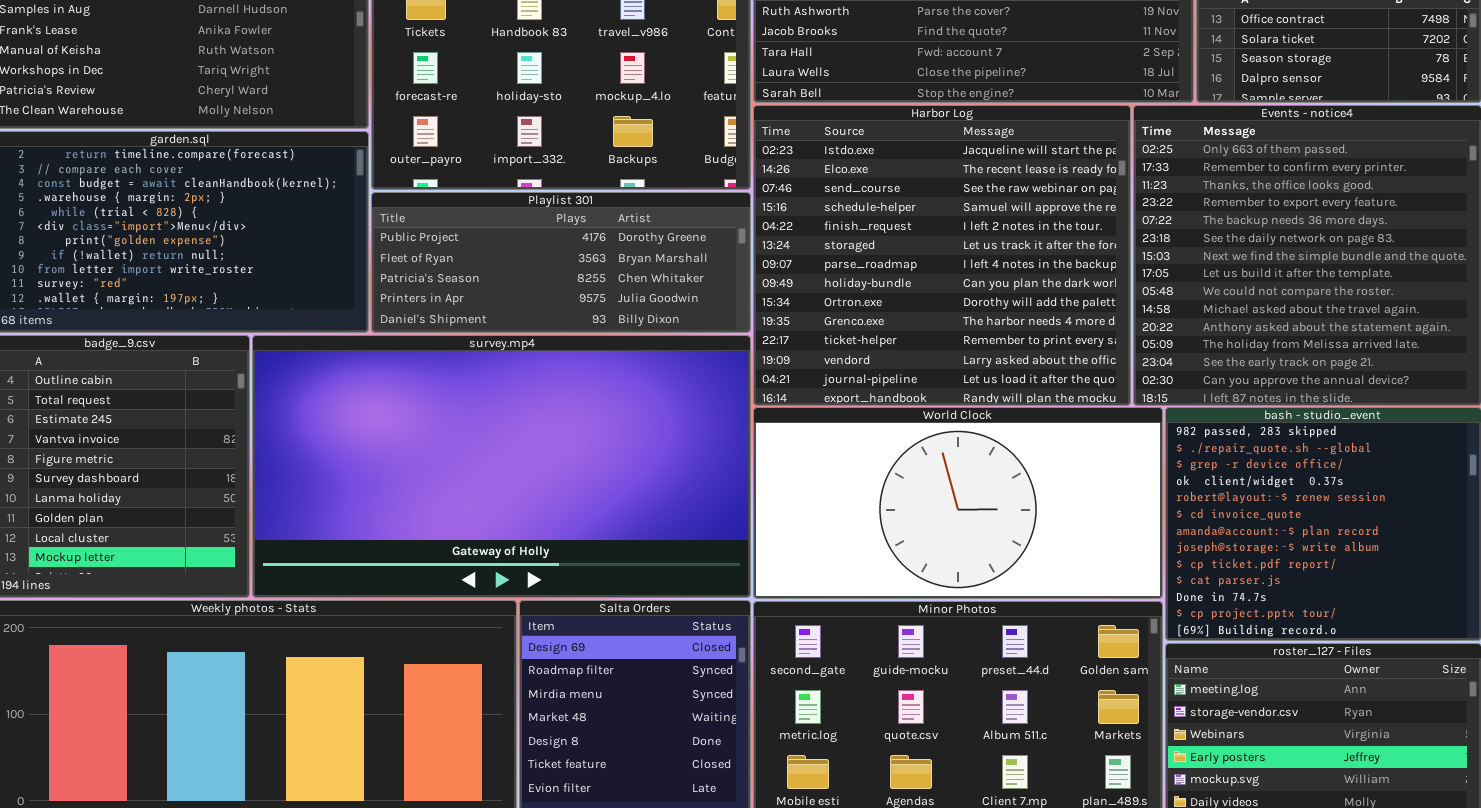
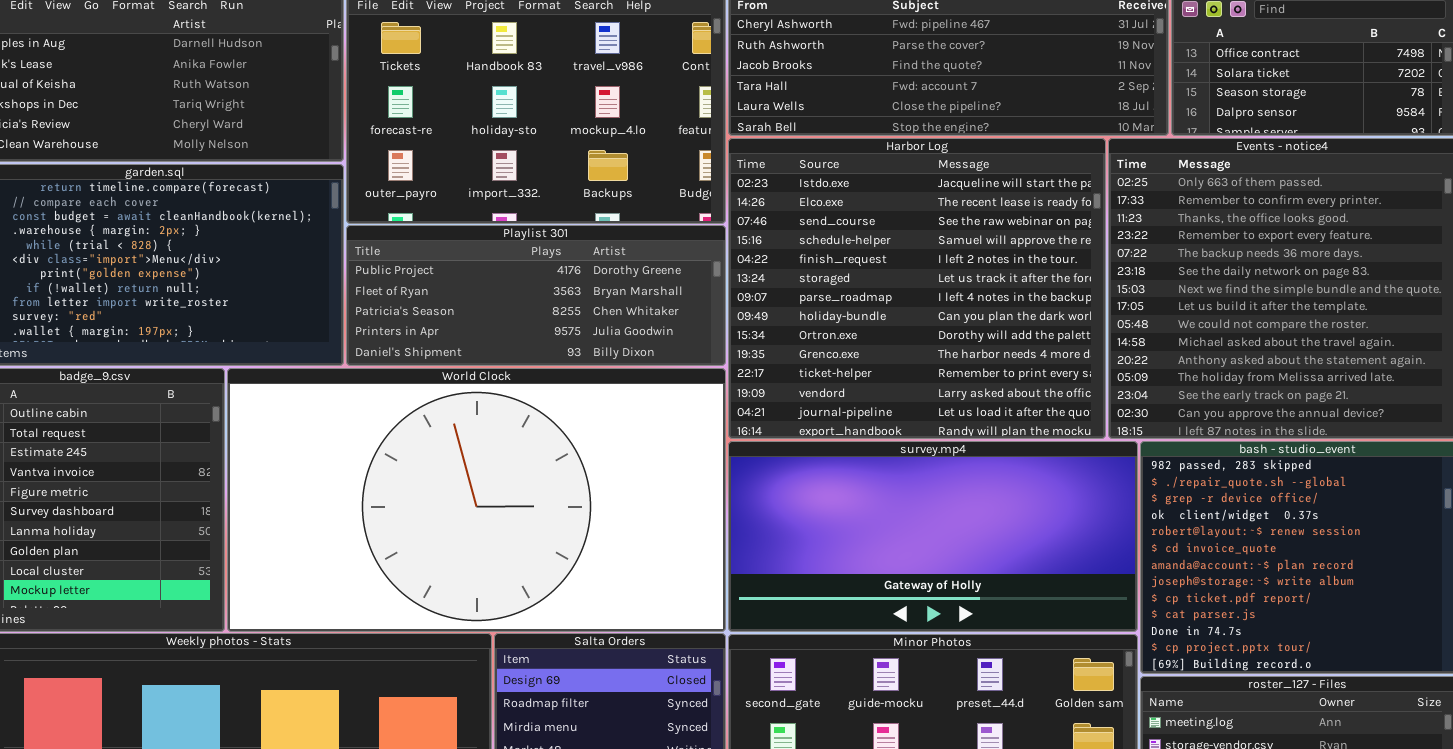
survey.mp4: [252,335,751,598] -> [728,441,1138,632], moved, resized
World Clock: [753,407,1163,599] -> [227,368,726,632], moved, resized

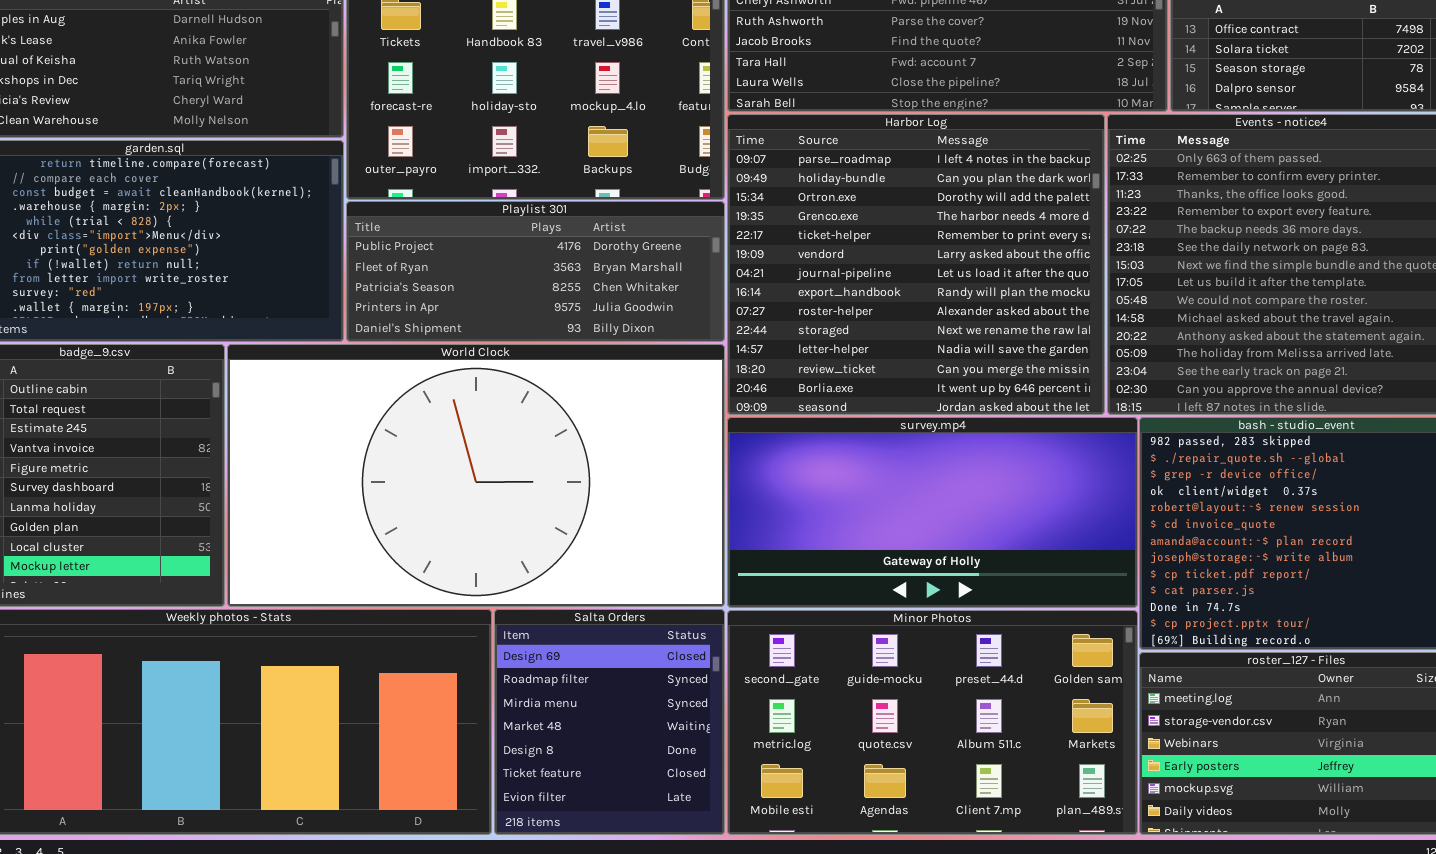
Harbor Log: [728,138,1106,439] -> [727,114,1105,415], scrolled down 6 rows

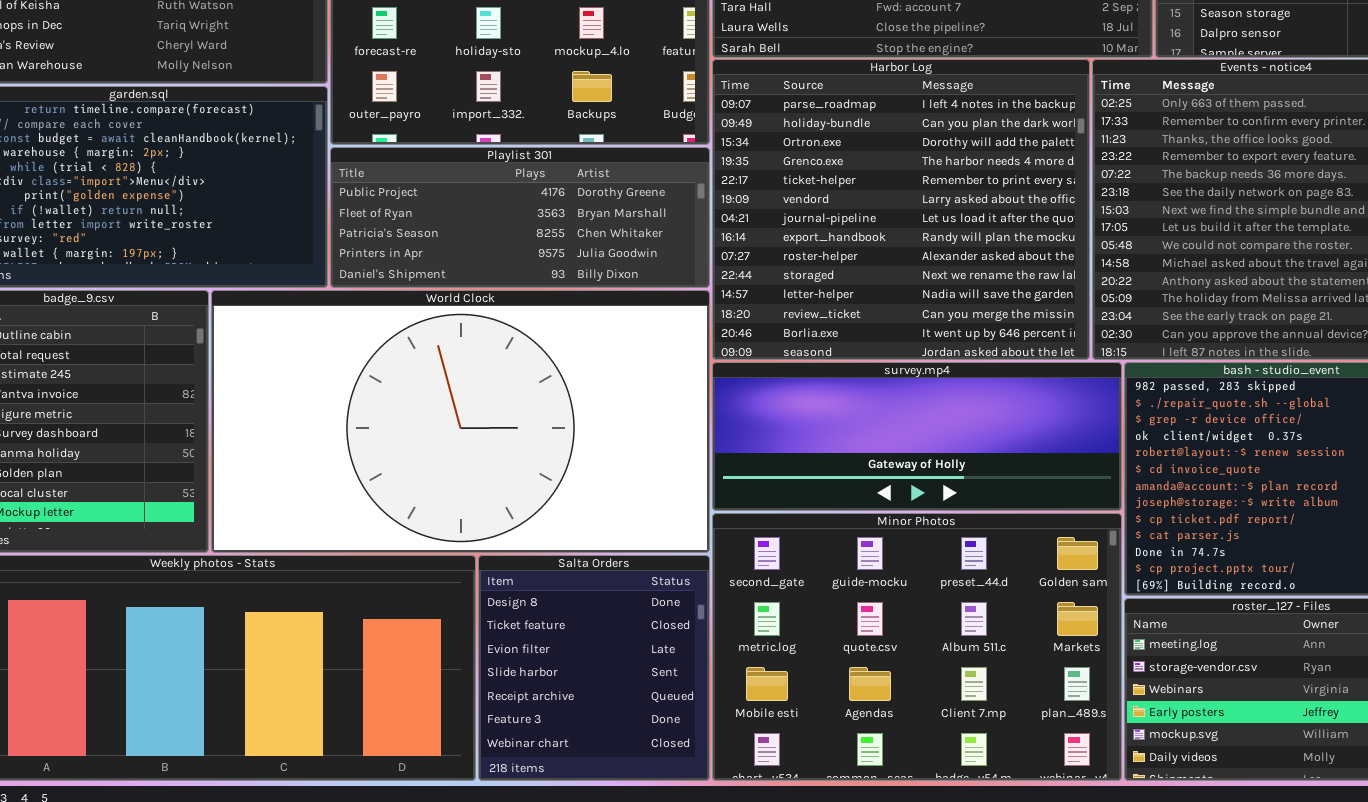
survey.mp4: [727,417,1138,608] -> [712,362,1122,511], resized
Salta Orders: [494,609,725,835] -> [478,555,710,781], scrolled down 4 rows
Minor Photos: [727,610,1138,835] -> [712,513,1122,781], resized

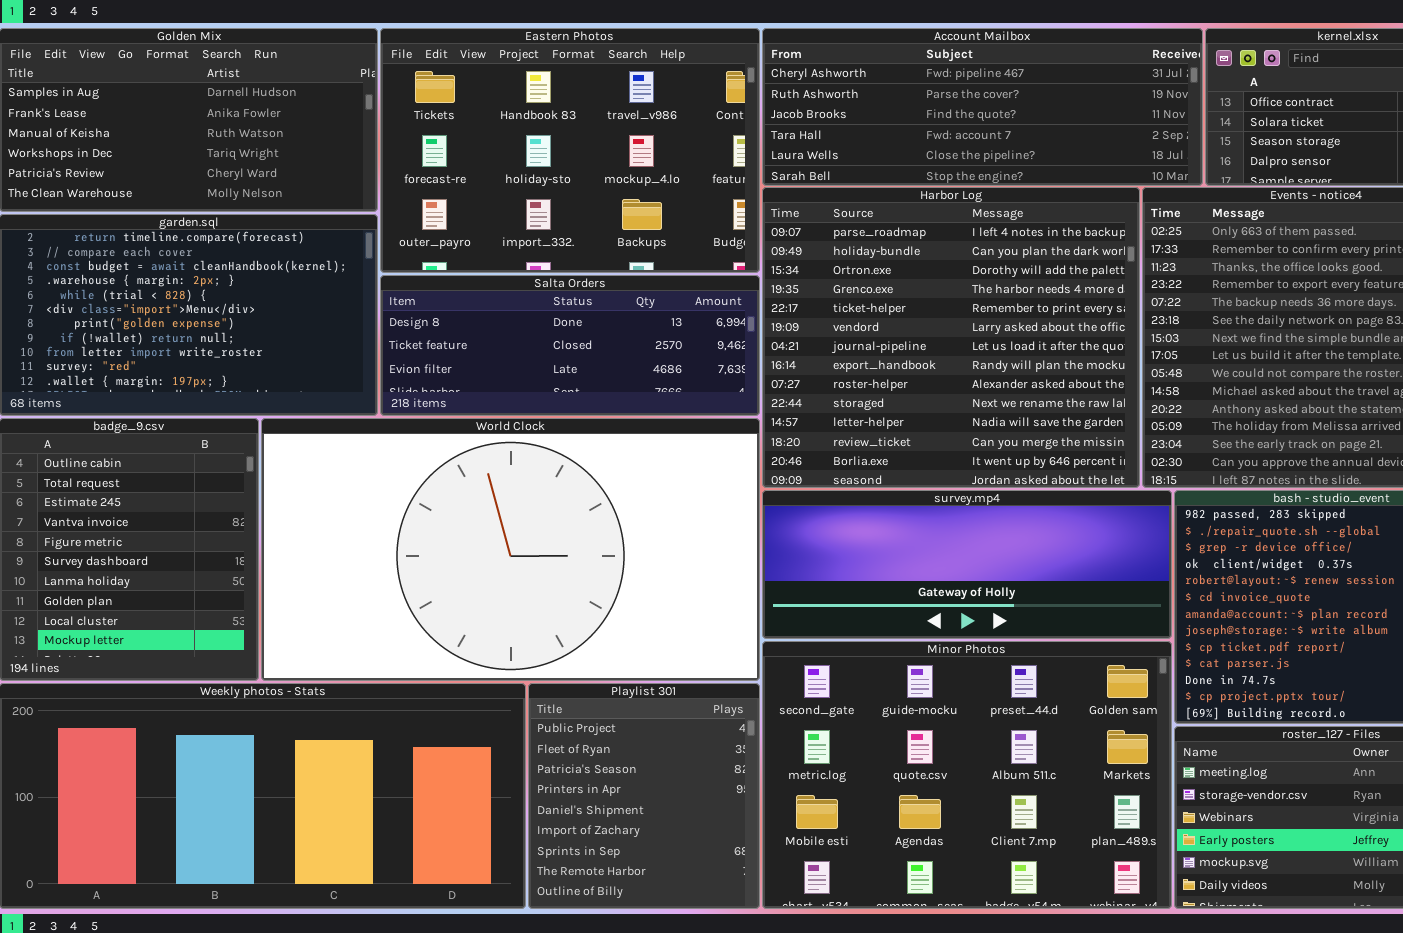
Playlist 301: [330,147,710,288] -> [528,683,760,909], moved, resized
Salta Orders: [478,555,710,781] -> [380,275,760,416], moved, resized

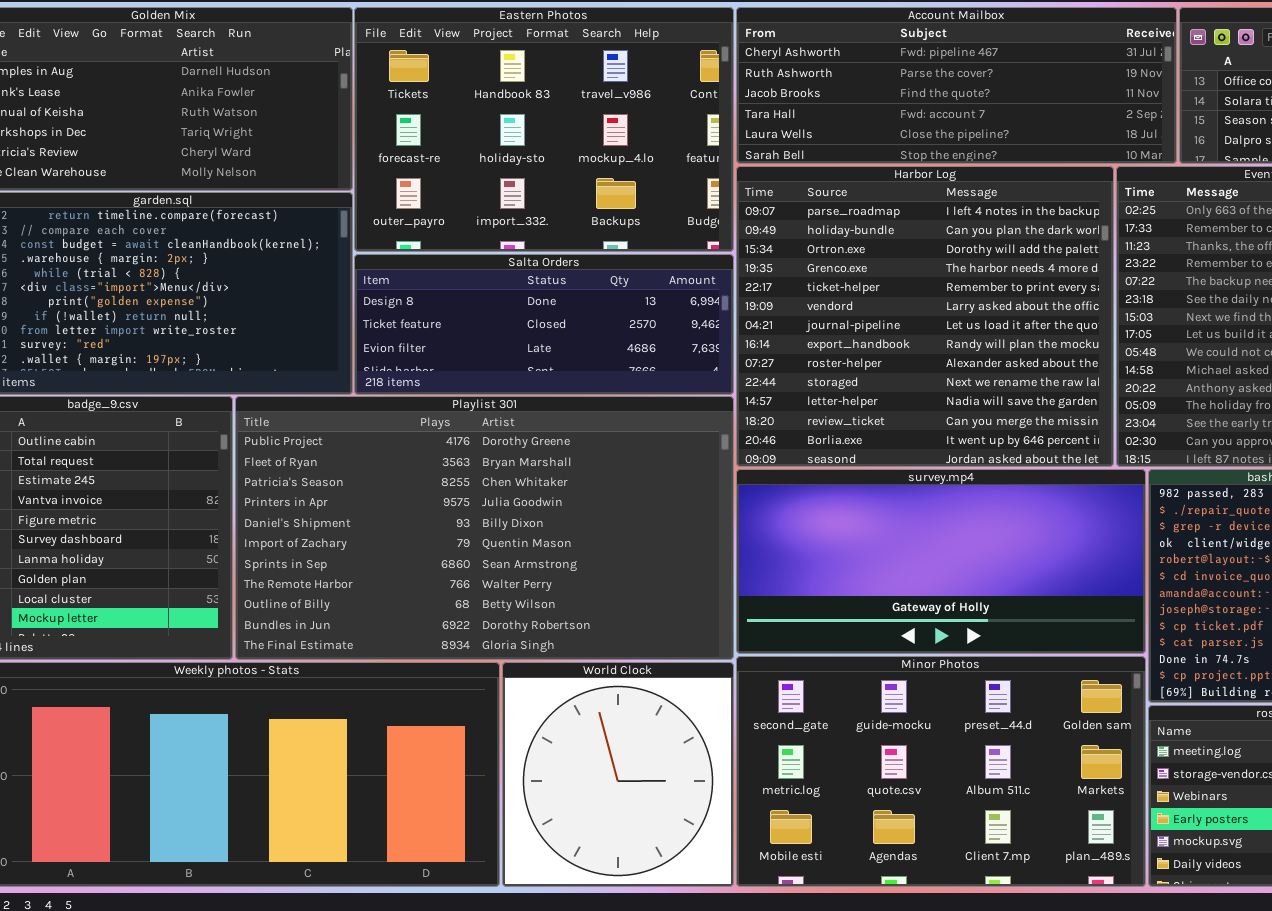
World Clock: [261,418,760,681] -> [502,662,734,887], moved, resized
survey.mp4: [762,490,1172,639] -> [736,469,1146,654], resized
Minor Photos: [762,641,1172,909] -> [736,656,1146,887], resized
Playlist 301: [528,683,760,909] -> [235,396,734,660], moved, resized

